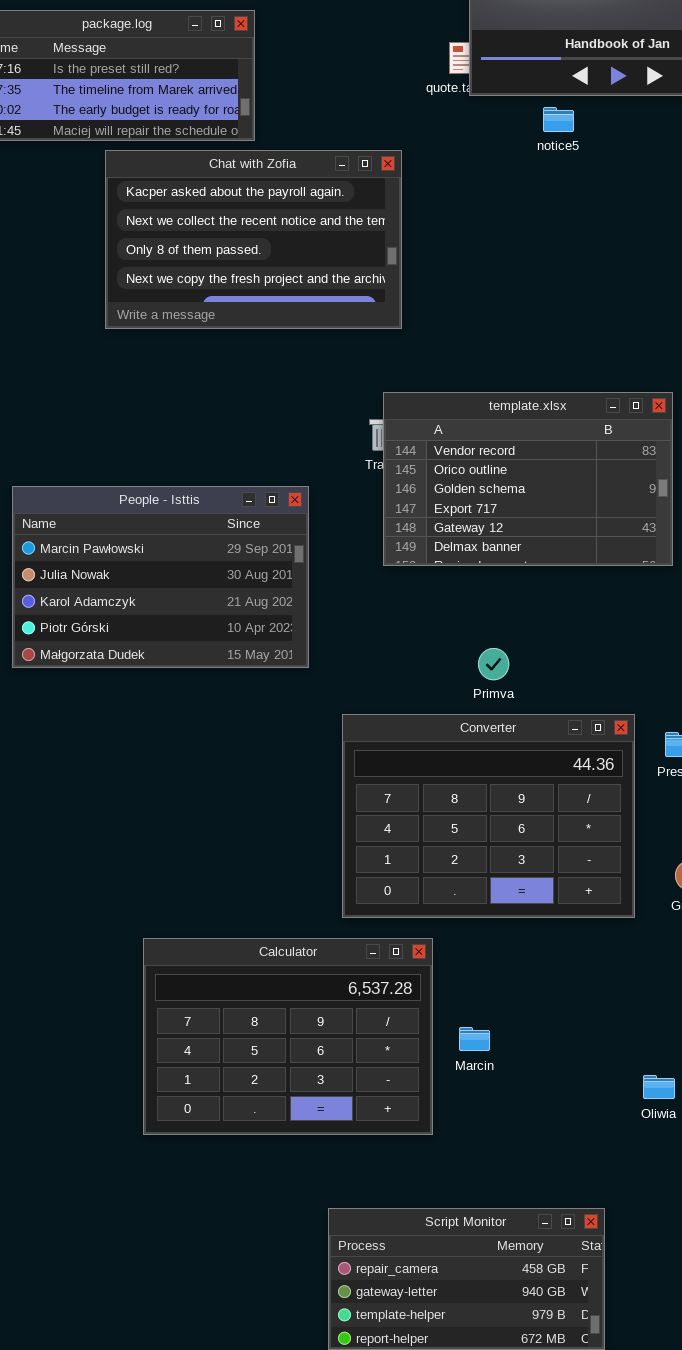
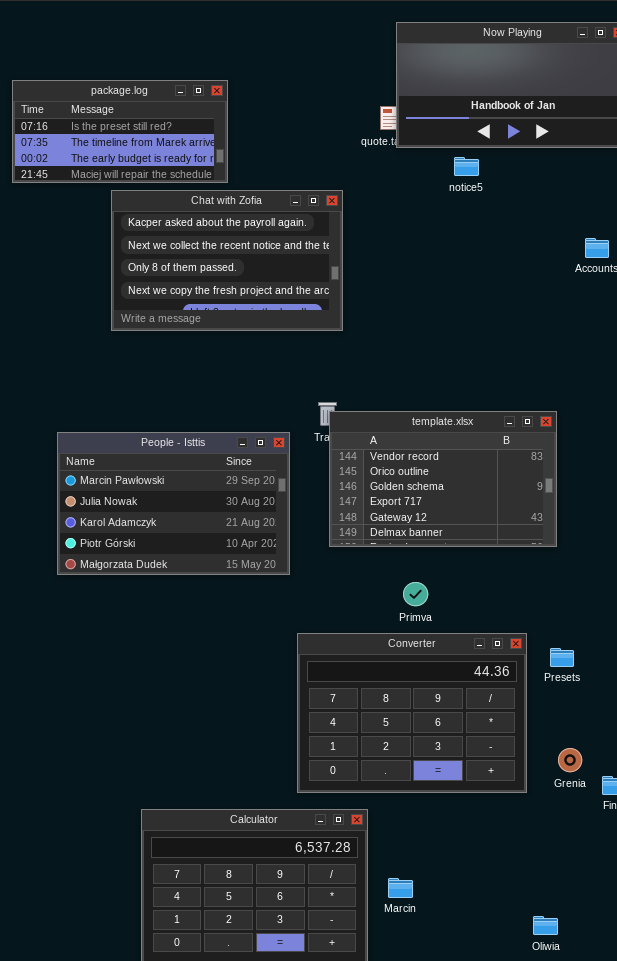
template.xlsx: [383,392,673,566] -> [329,411,557,547], moved
People - Isttis: [12,486,309,668] -> [57,432,290,575], moved

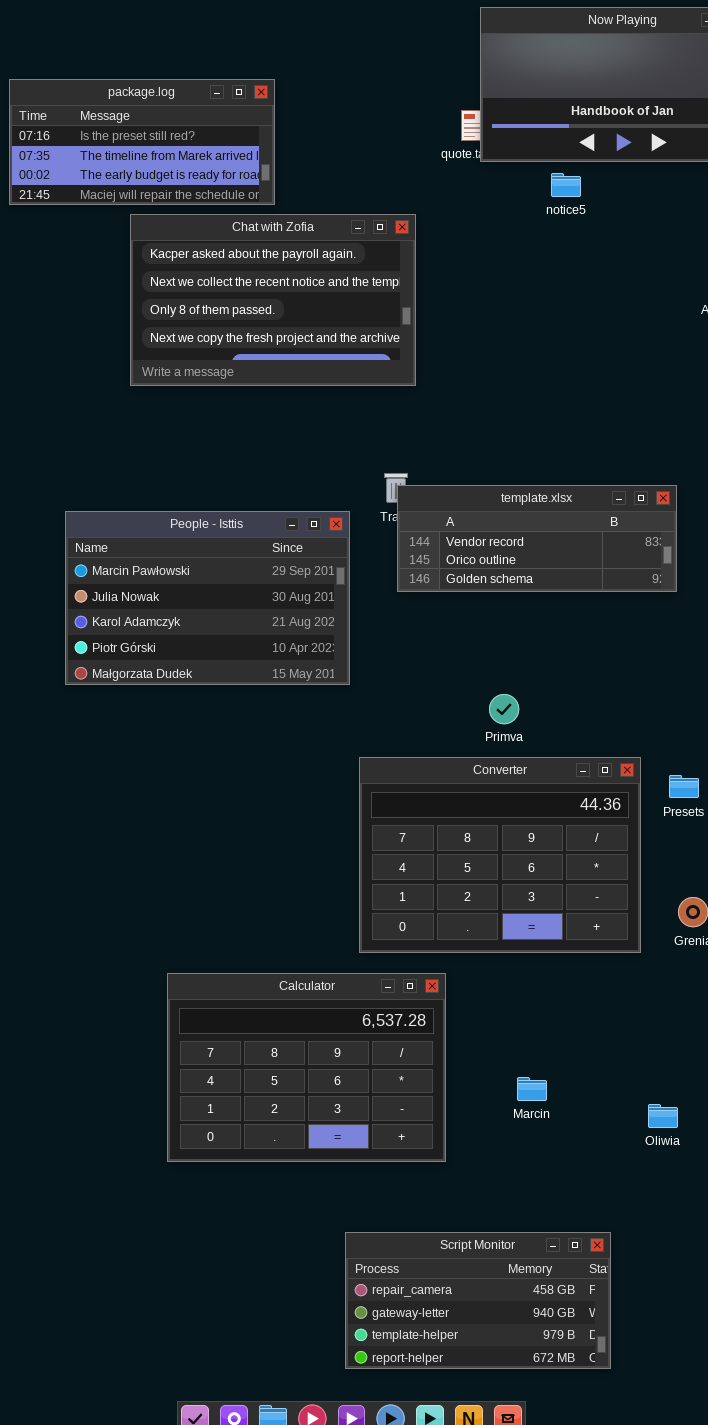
template.xlsx: [329,411,557,547] -> [397,485,677,592], resized
Marcin: [388,878,413,898] -> [517,1077,547,1101], moved

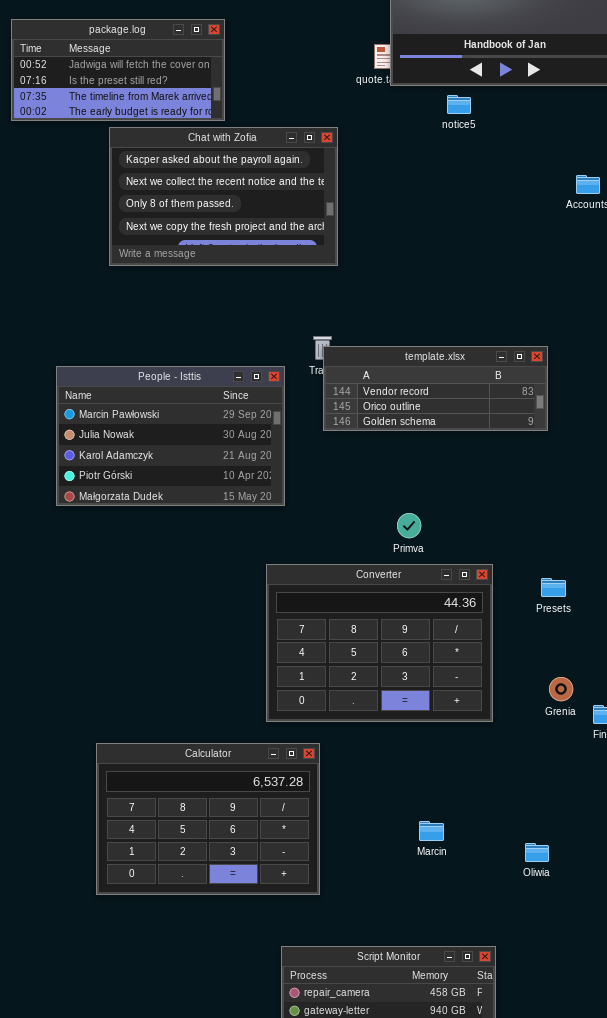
package.log: [9,79,275,205] -> [11,19,225,121], scrolled up 1 row
Converter: [359,757,641,953] -> [266,564,493,722], moved
Calculator: [167,973,446,1162] -> [96,743,320,895], moved

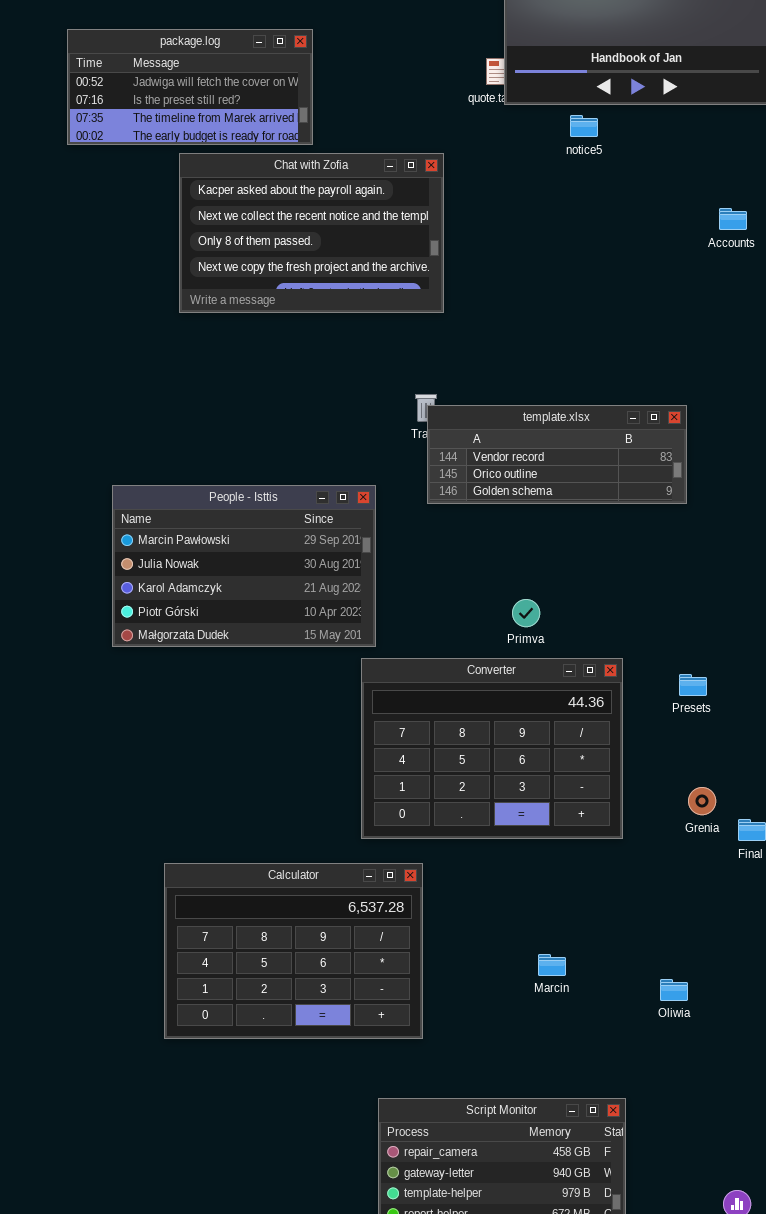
People - Isttis: [56,366,285,506] -> [112,485,376,647], moved

